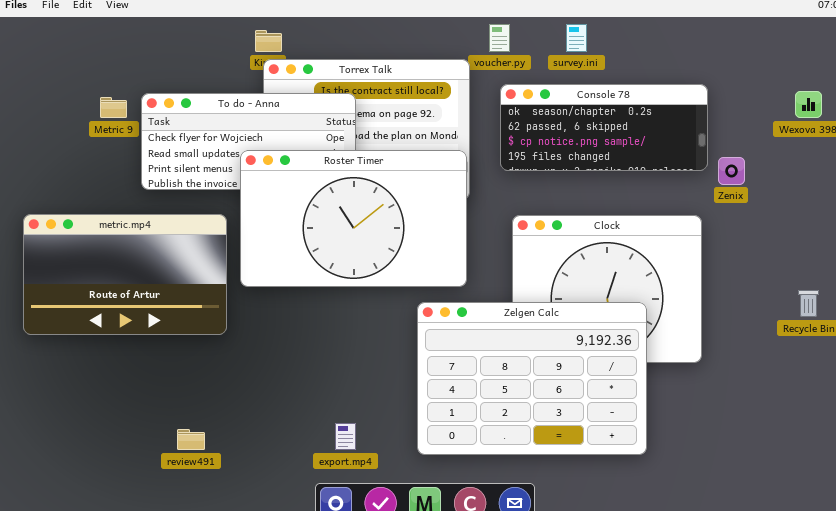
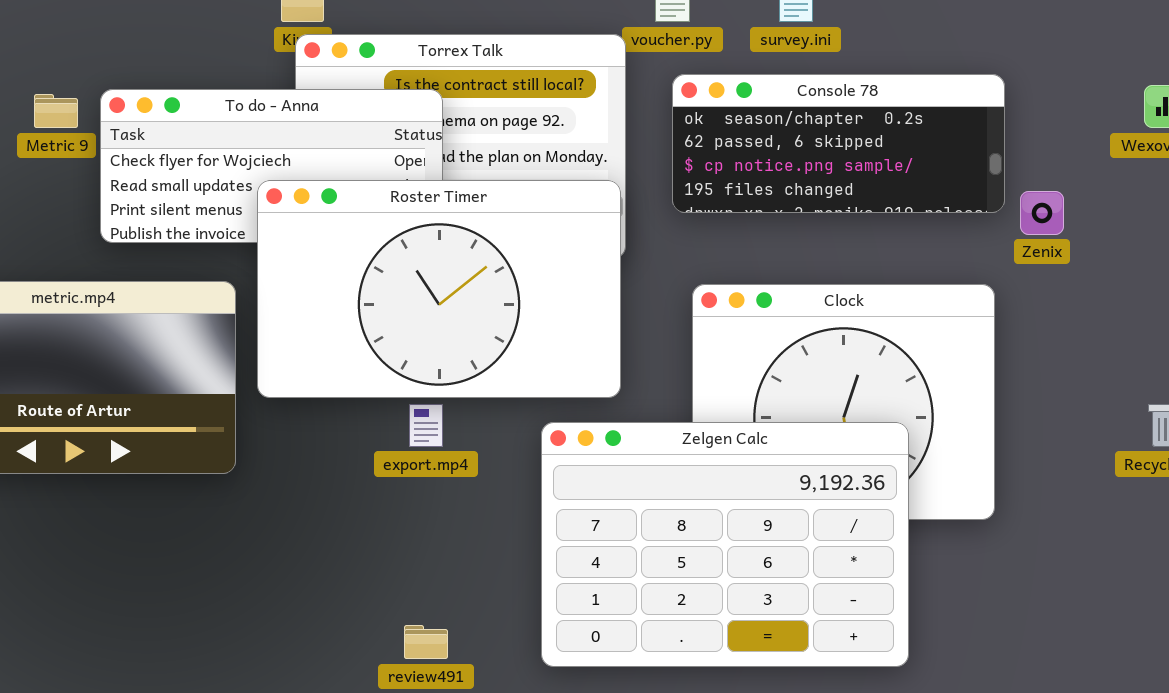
export.mp4: [335,423,356,450] -> [409,404,443,447], moved
review491: [177,429,205,450] -> [404,625,448,659], moved

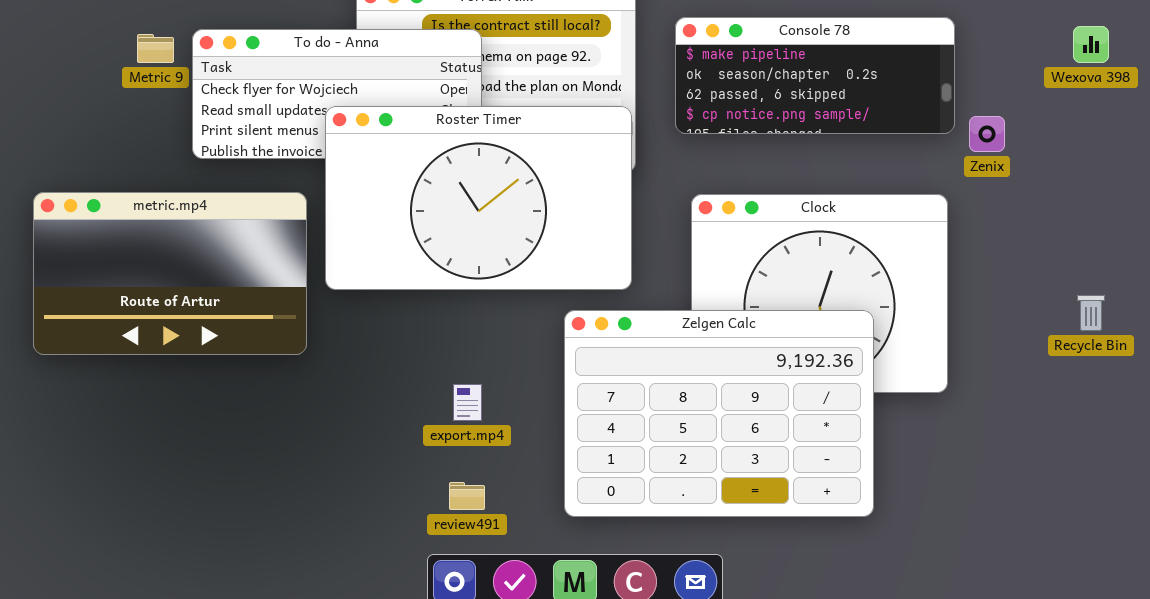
Console 78: [672,74,1005,213] -> [675,17,955,134], scrolled up 1 row
export.mp4: [409,404,443,447] -> [453,384,482,421], moved

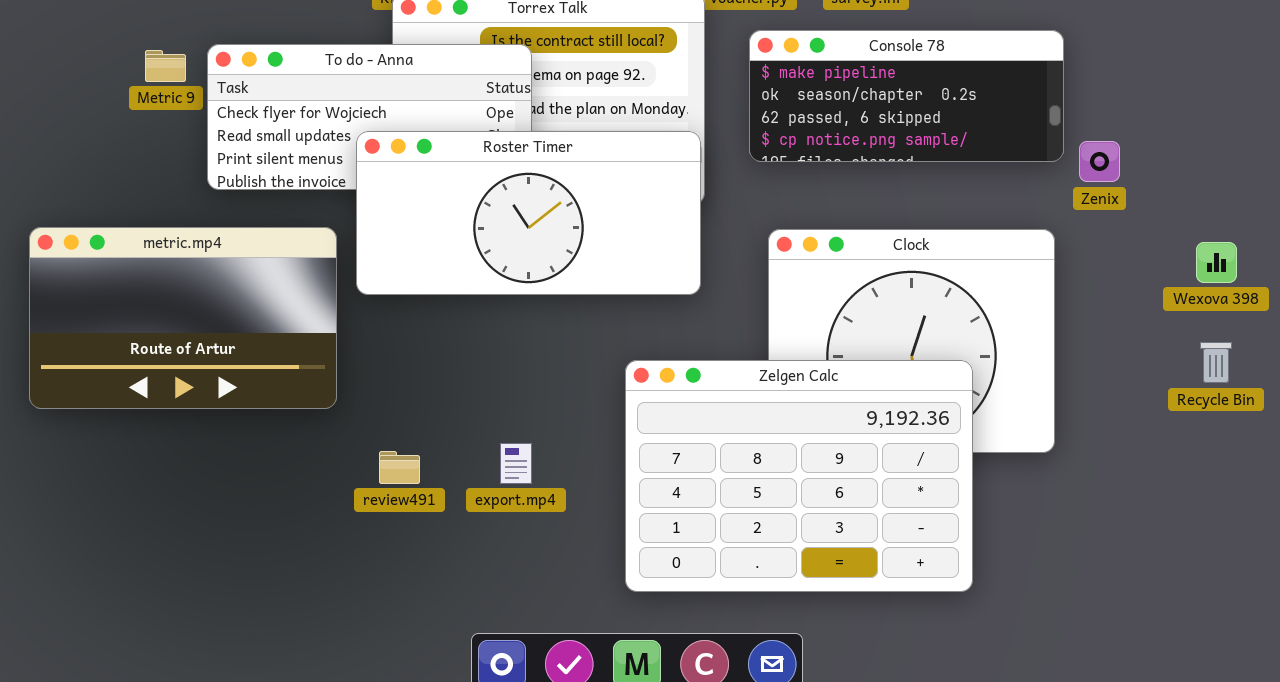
Wexova 398: [1073,26,1109,63] -> [1196,242,1237,283], moved
Roster Timer: [325,106,632,290] -> [356,131,701,295], resized
review491: [449,482,485,510] -> [379,451,420,484], moved

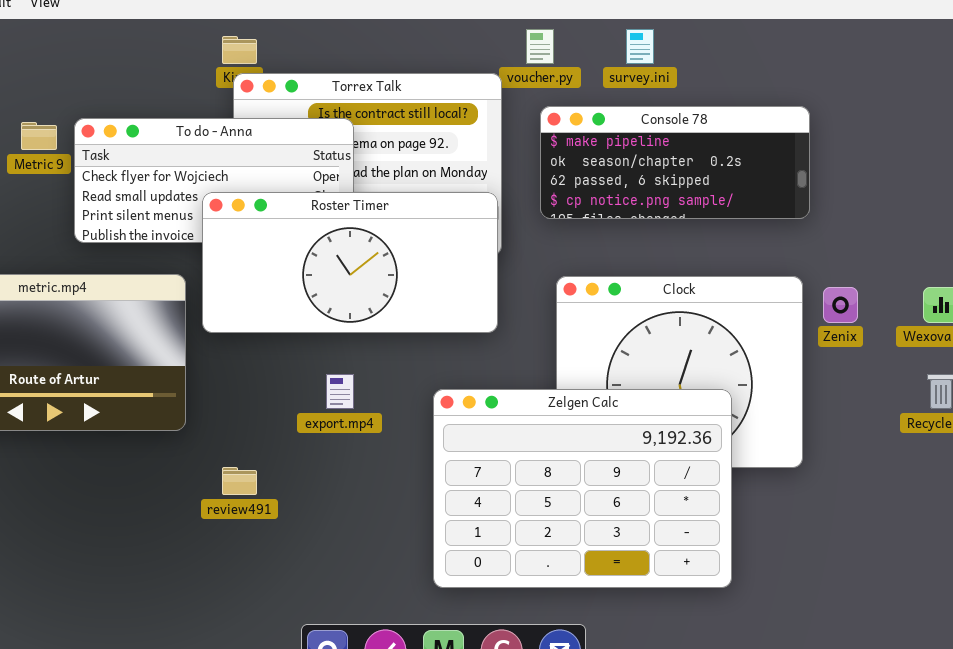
Zenix: [1079,141,1120,182] -> [823,287,858,323], moved
export.mp4: [500,443,532,484] -> [326,374,354,409], moved

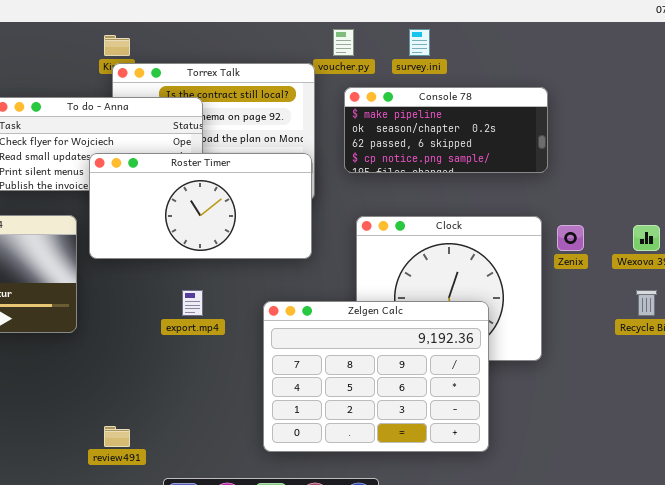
review491: [222,467,257,495] -> [104,426,130,447], moved

